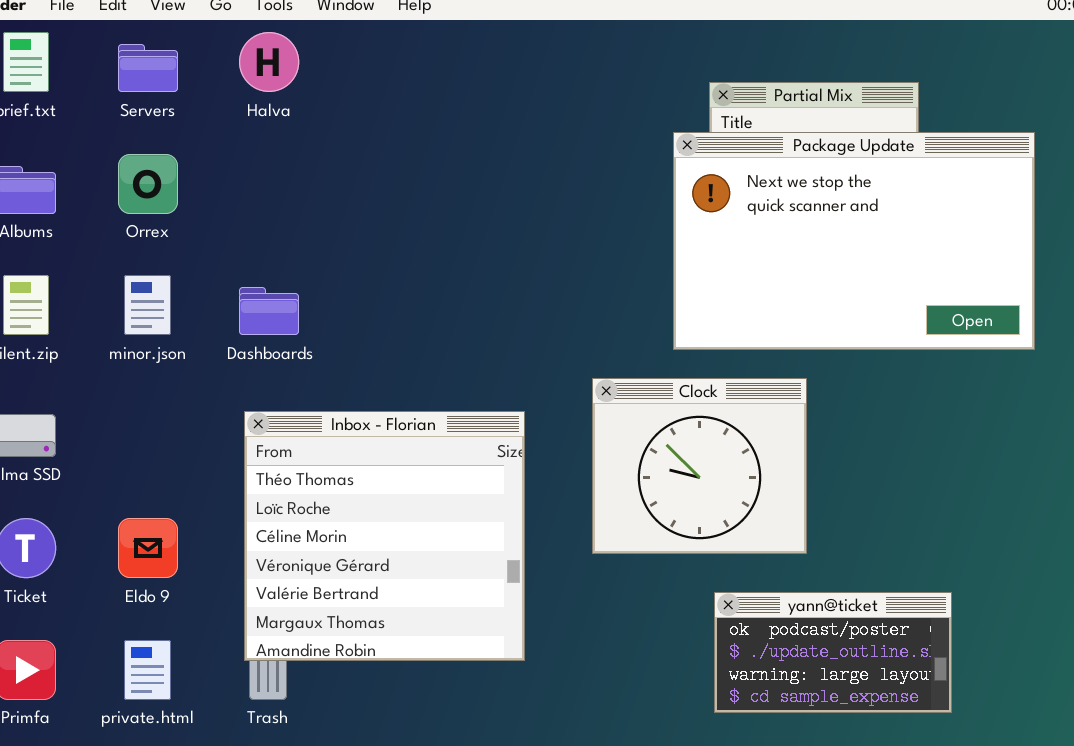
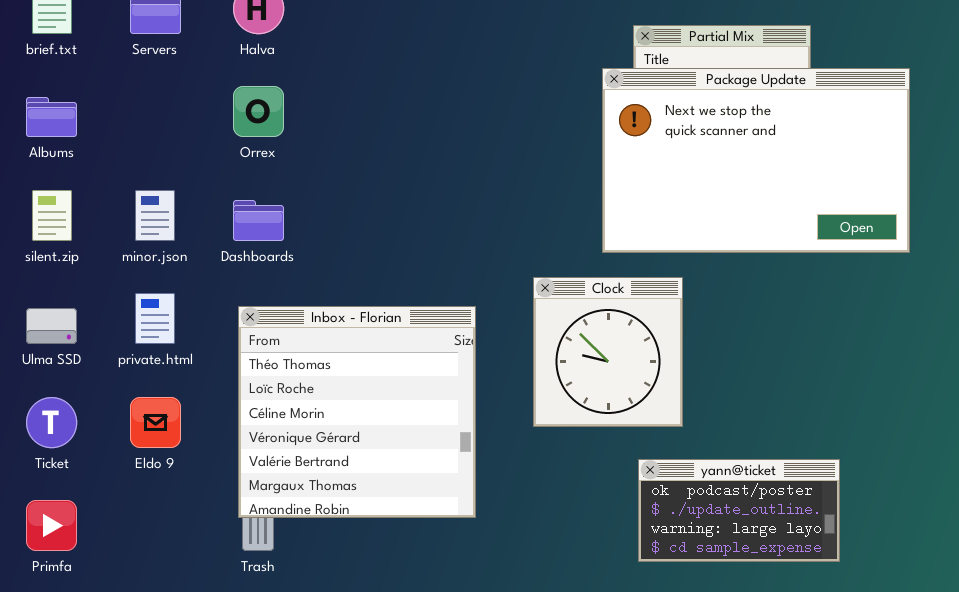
Orrex: [118,154,178,214] -> [233,86,284,137], moved
Clock: [592,378,807,554] -> [533,277,683,427], resized
private.html: [124,640,171,700] -> [135,293,175,344], moved

